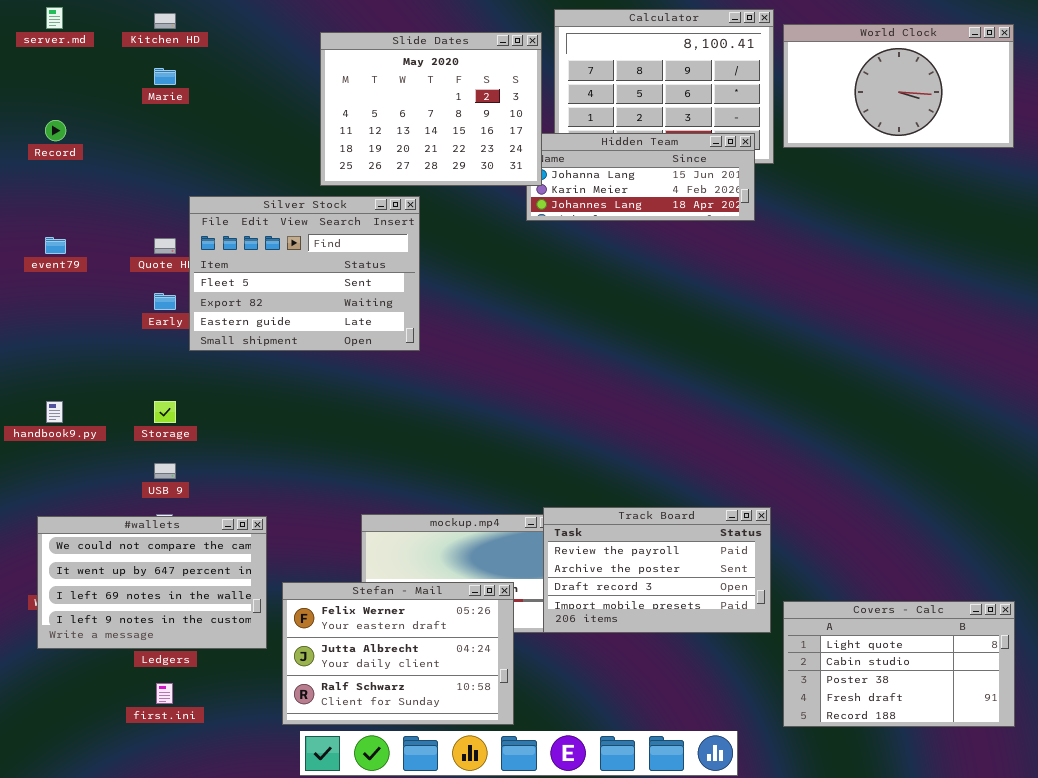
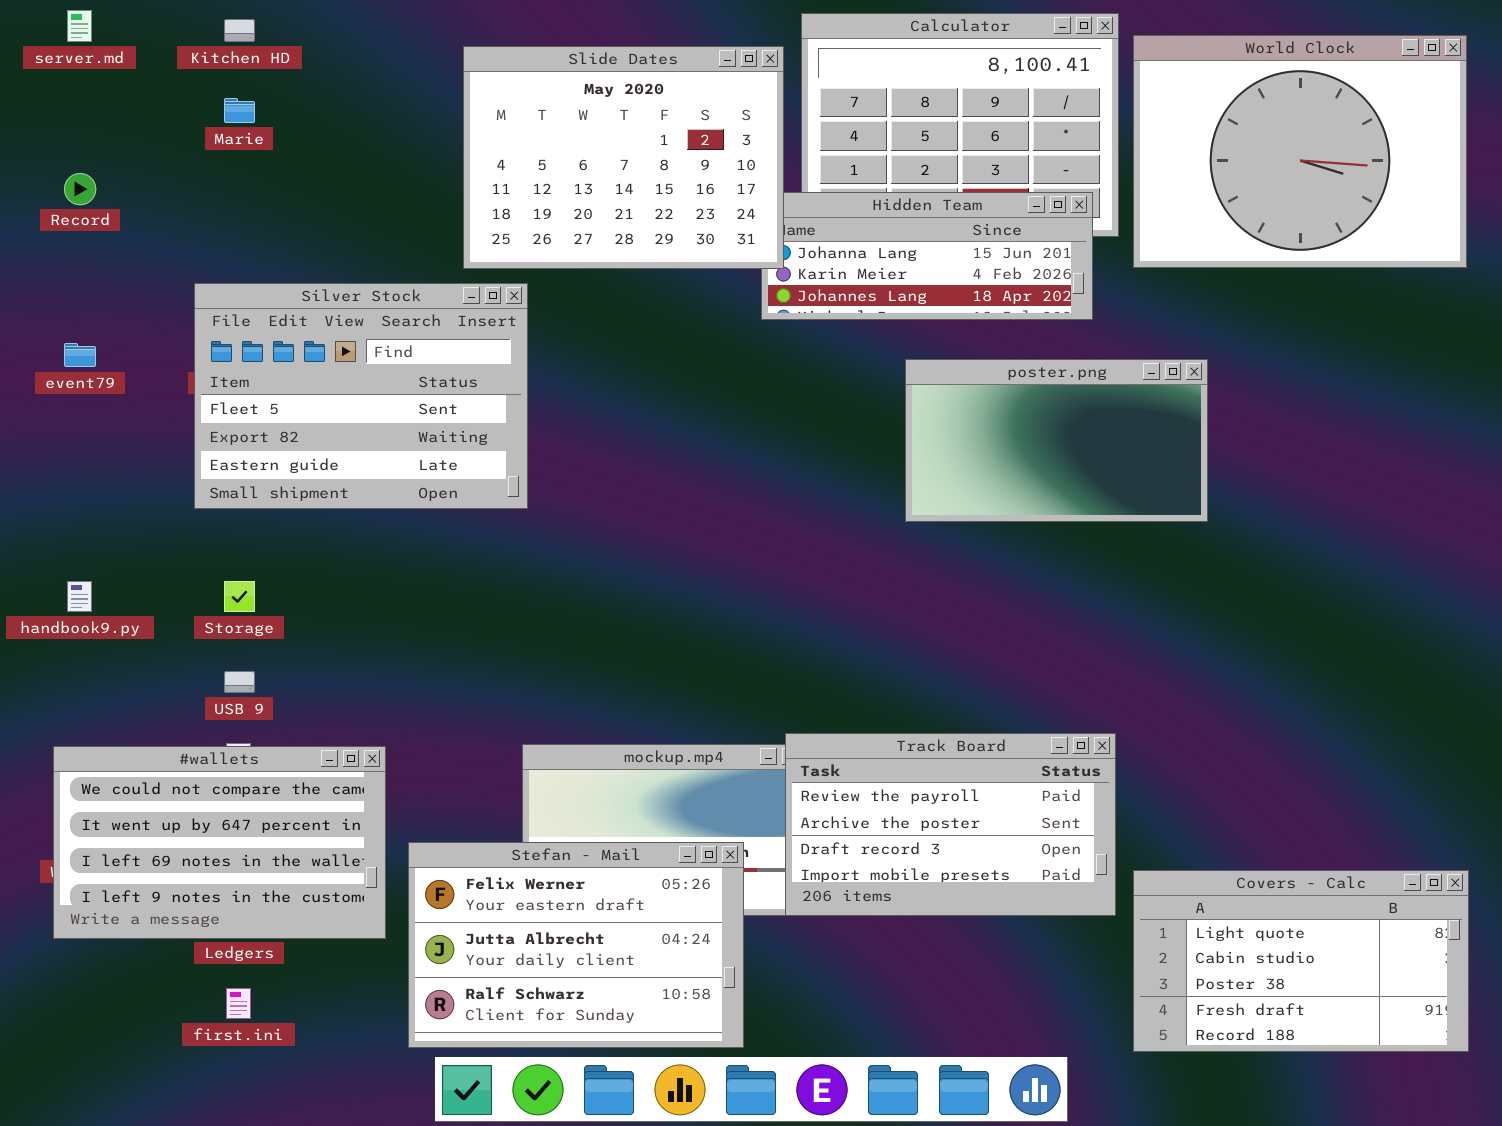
World Clock: [783,24,1014,148] -> [1133,35,1467,268], resized
Silver Stock: [189,196,420,351] -> [194,283,528,509], moved
poster.png: none -> [905,359,1208,522], opened

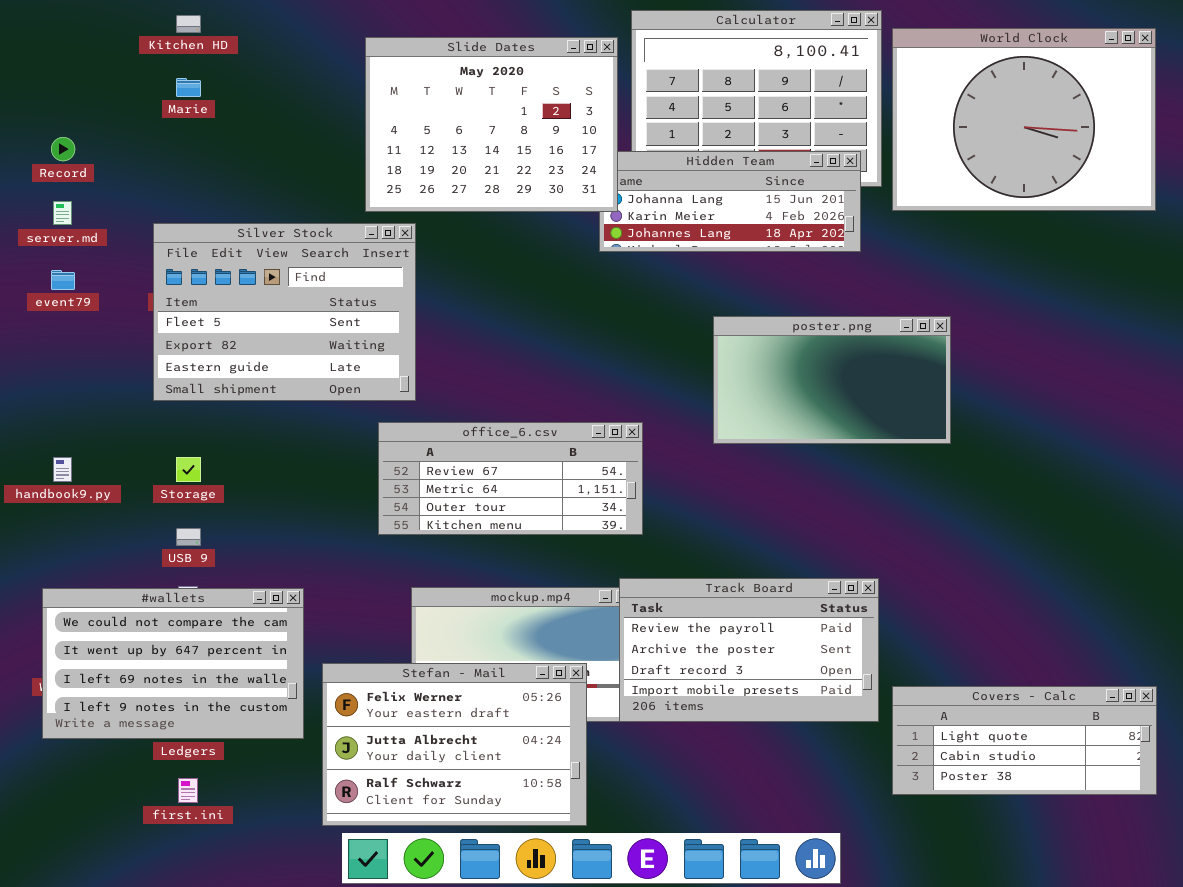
server.md: [67,10,92,42] -> [53,201,72,225], moved
poster.png: [905,359,1208,522] -> [713,316,951,444], moved
office_6.csv: none -> [378,422,643,535], opened
Covers - Calc: [1133,870,1469,1052] -> [892,686,1157,795], resized

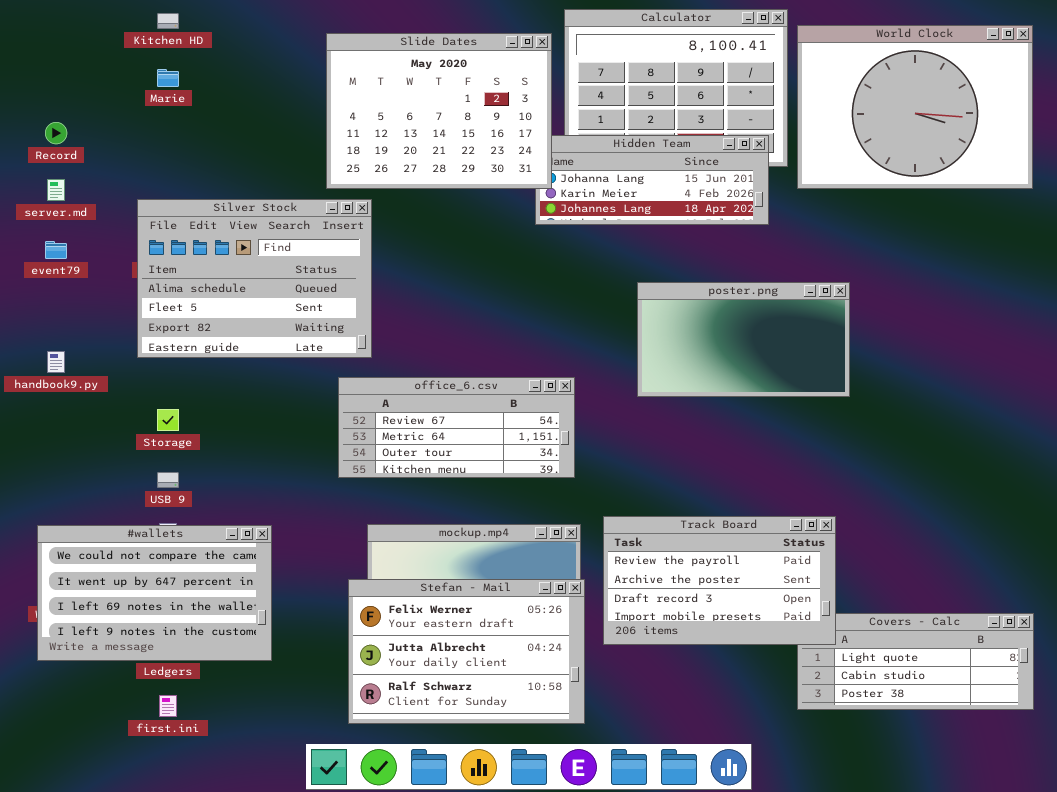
Silver Stock: [153,223,416,401] -> [137,199,372,358], scrolled up 1 row
handbook9.py: [53,457,72,482] -> [47,351,65,373], moved
Track Board: [619,578,879,722] -> [603,516,836,645], moved
Stefan - Mail: [322,663,587,826] -> [348,579,585,724], moved

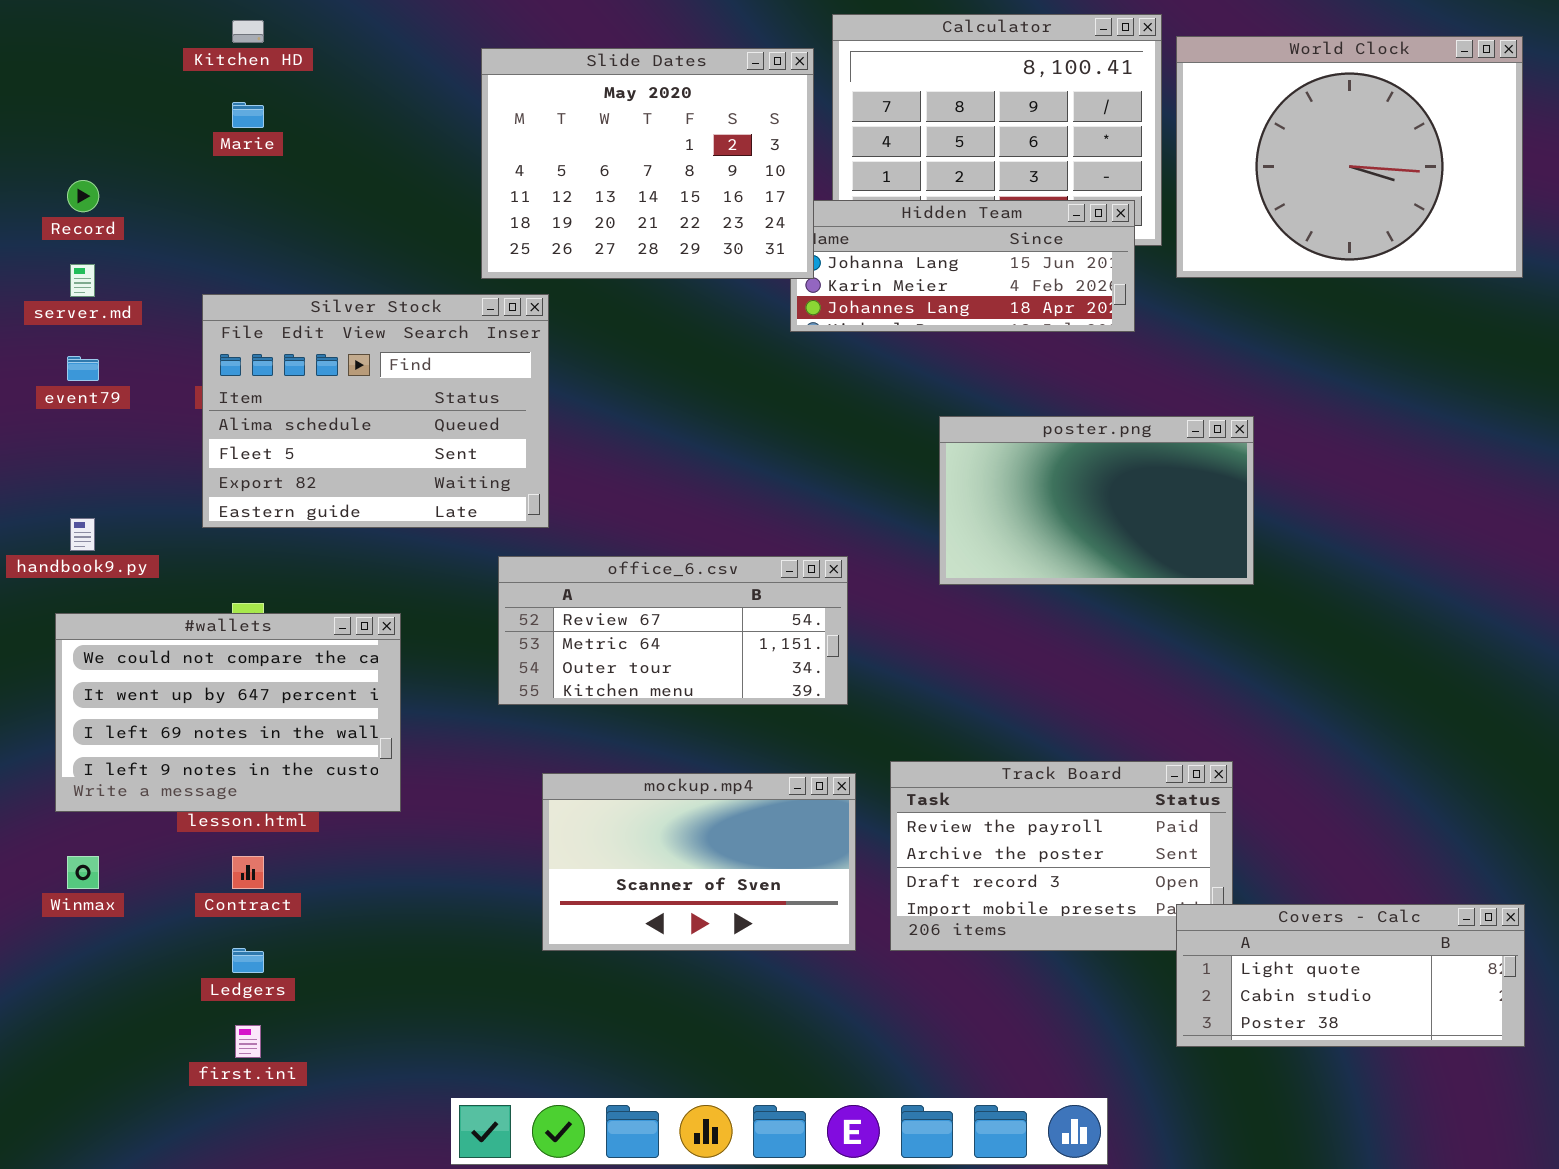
#wallets: [37,525,272,661] -> [55,613,401,812], moved
Stefan - Mail: [348,579,585,724] -> none, closed
Covers - Calc: [797,613,1034,710] -> [1176,904,1525,1047], raised

